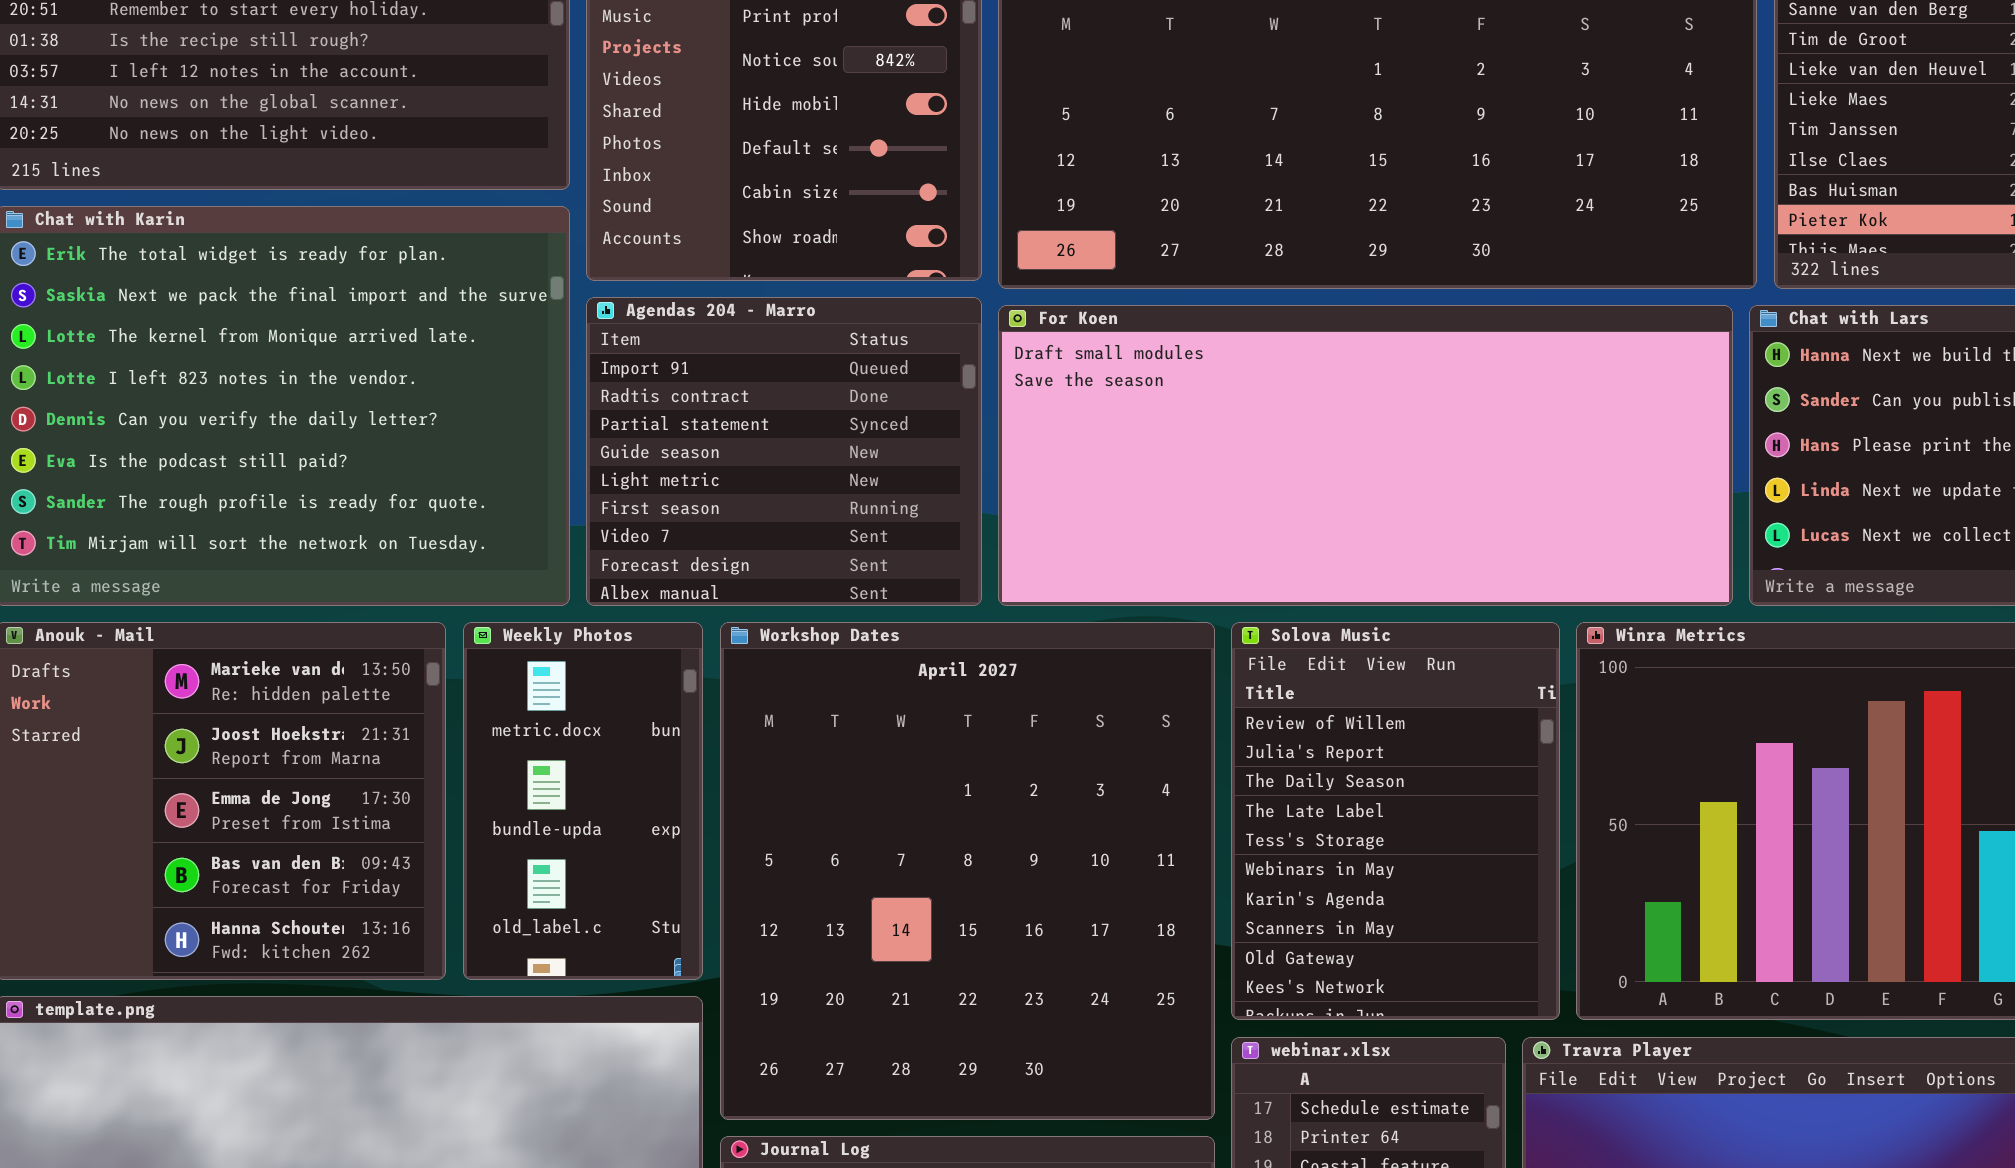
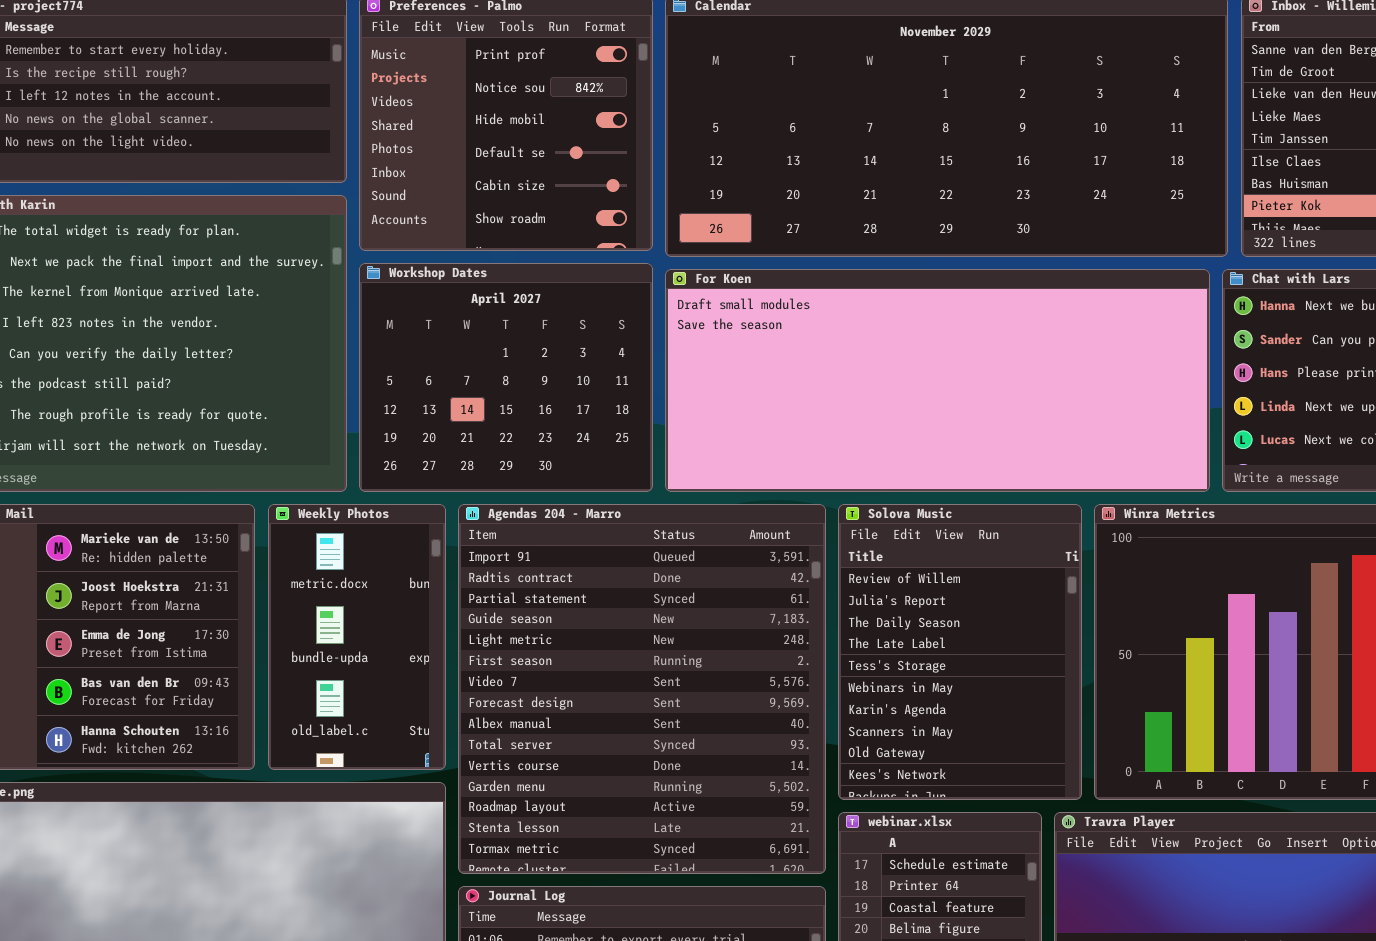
Agendas 204 - Marro: [586,297,982,606] -> [458,504,826,874], moved, resized
Workshop Dates: [720,622,1215,1120] -> [359,263,653,492], moved, resized

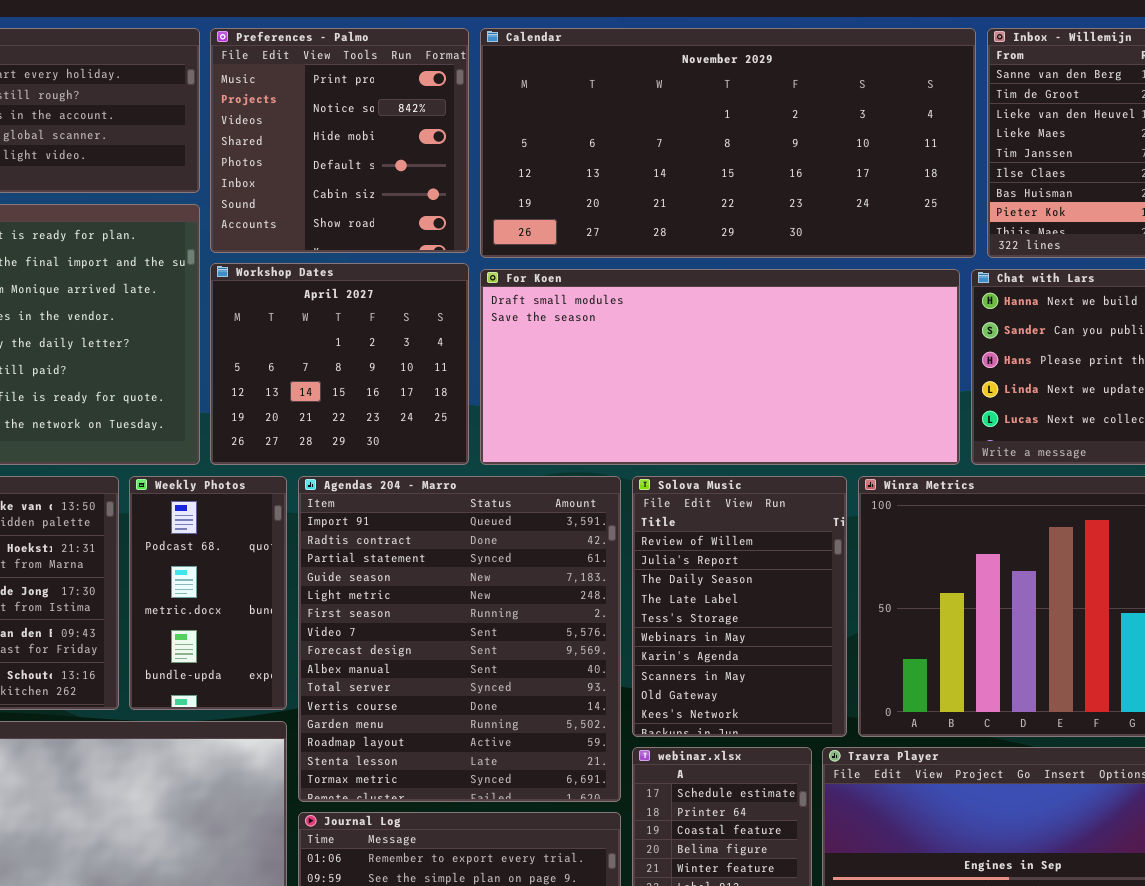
Weekly Photos: [268,504,446,770] -> [129,476,287,710], scrolled up 1 row

